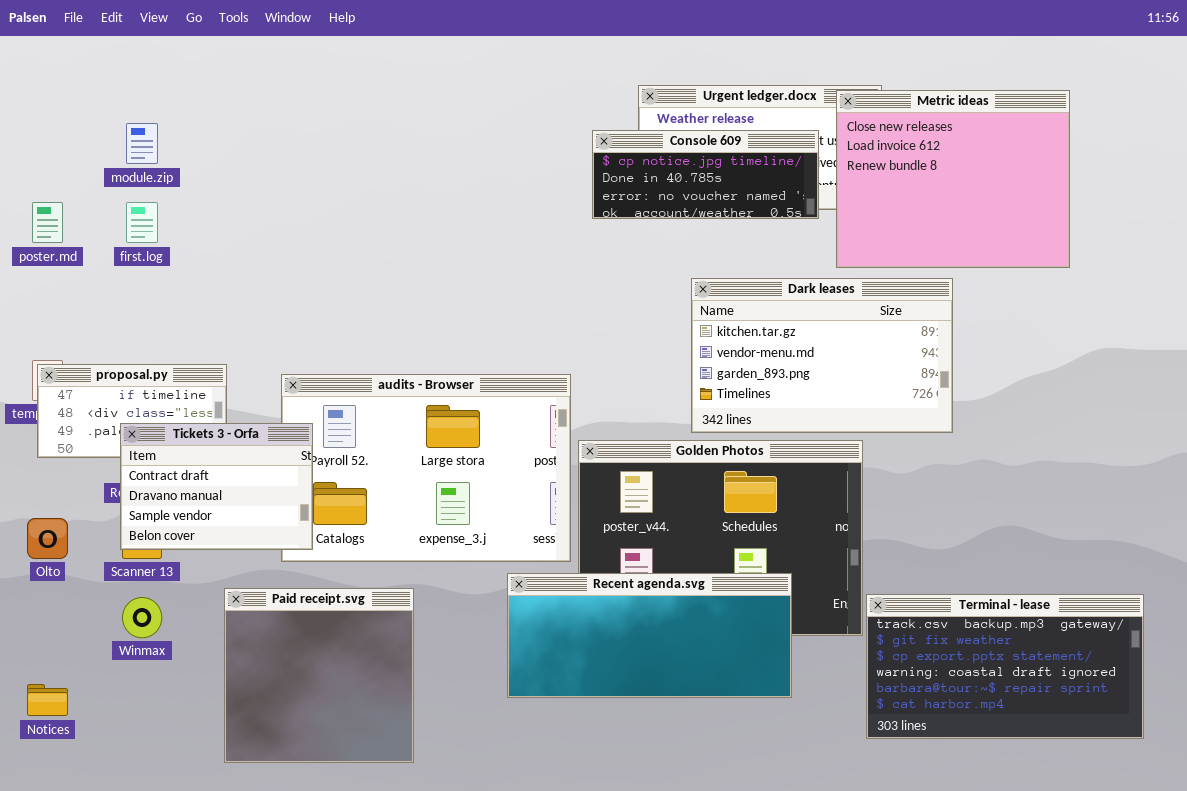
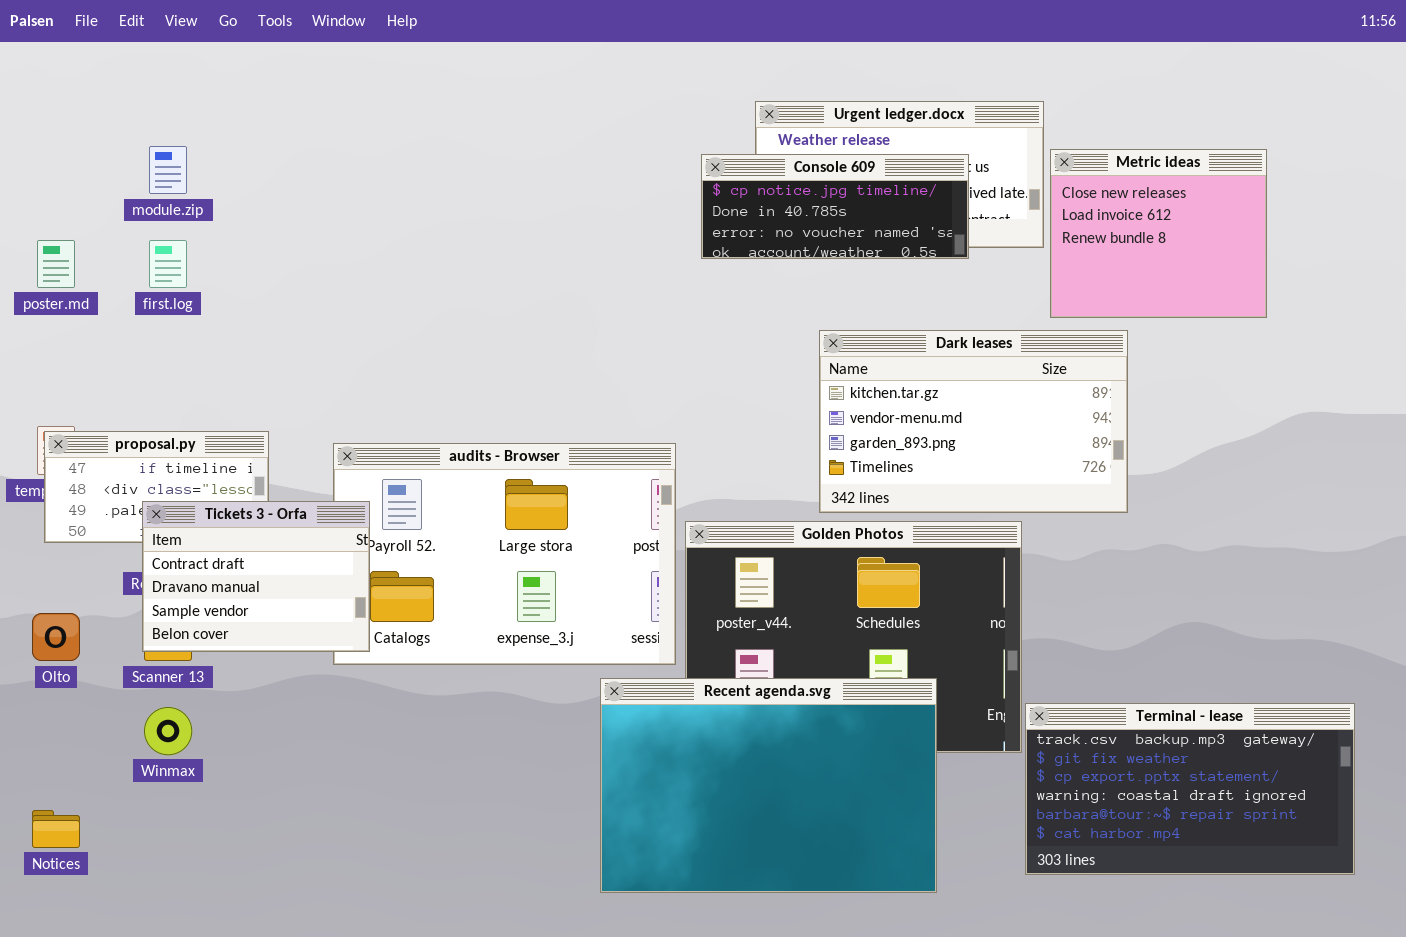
Metric ideas: [836,90,1070,268] -> [1050,149,1267,318], resized
Recent agenda.svg: [507,573,792,698] -> [600,678,937,893], resized
Paid receipt.svg: [224,588,414,763] -> none, closed

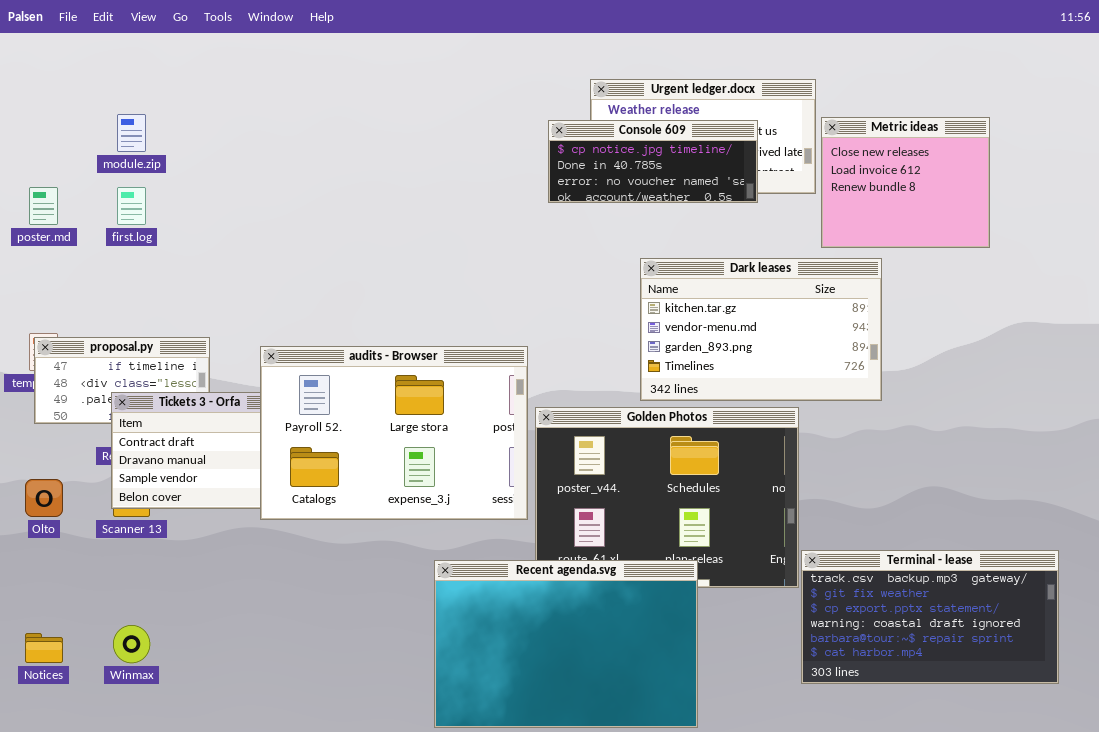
audits - Browser: [333,443,676,665] -> [260,346,528,520], raised
Recent agenda.svg: [600,678,937,893] -> [434,560,698,728], moved
Winmax: [144,707,192,755] -> [113,625,150,663], moved

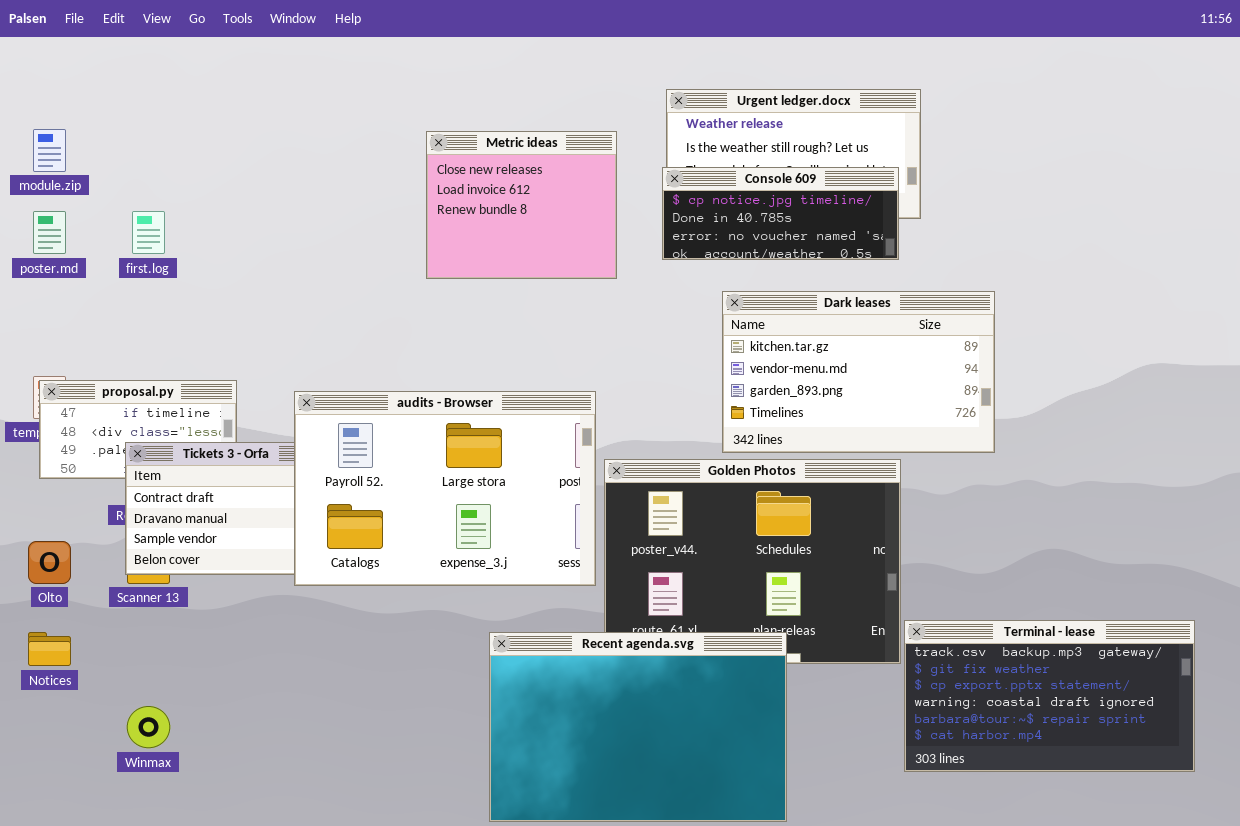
module.zip: [117,114,146,152] -> [33,129,66,172], moved
Metric ideas: [821,117,990,248] -> [426,131,617,279], moved
Console 609: [548,120,758,203] -> [662,167,899,260], moved
Notices: [25,633,63,663] -> [28,632,71,666], moved

